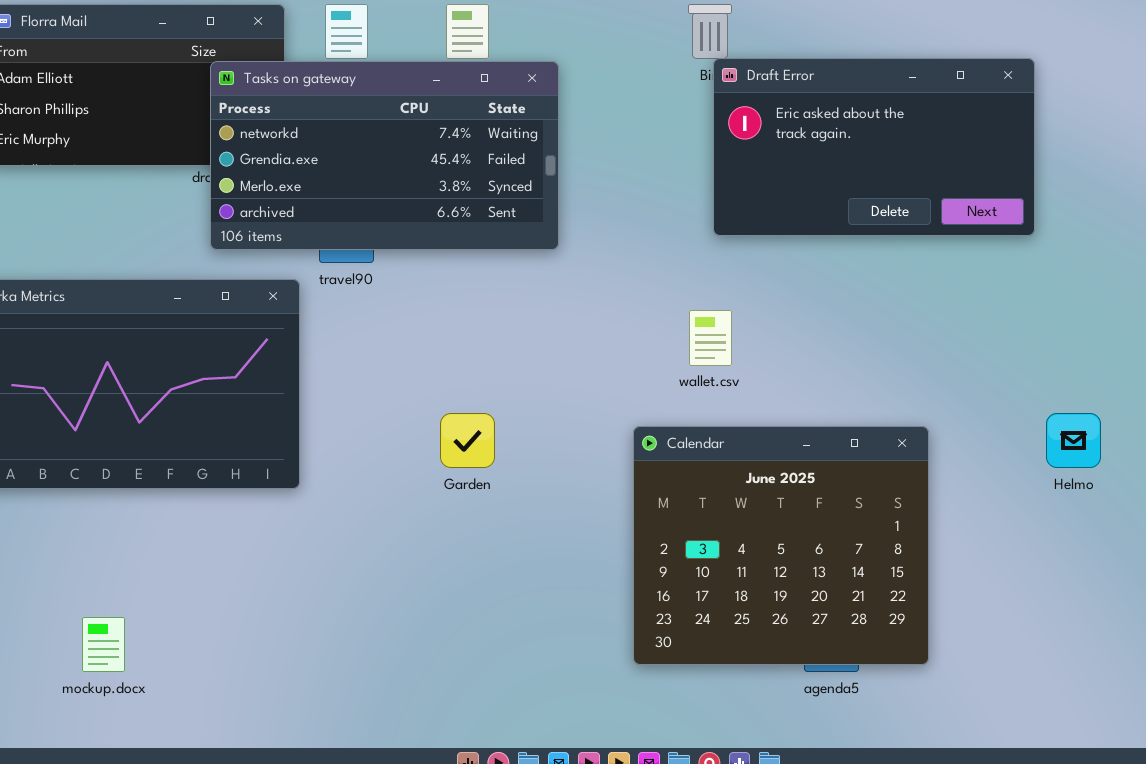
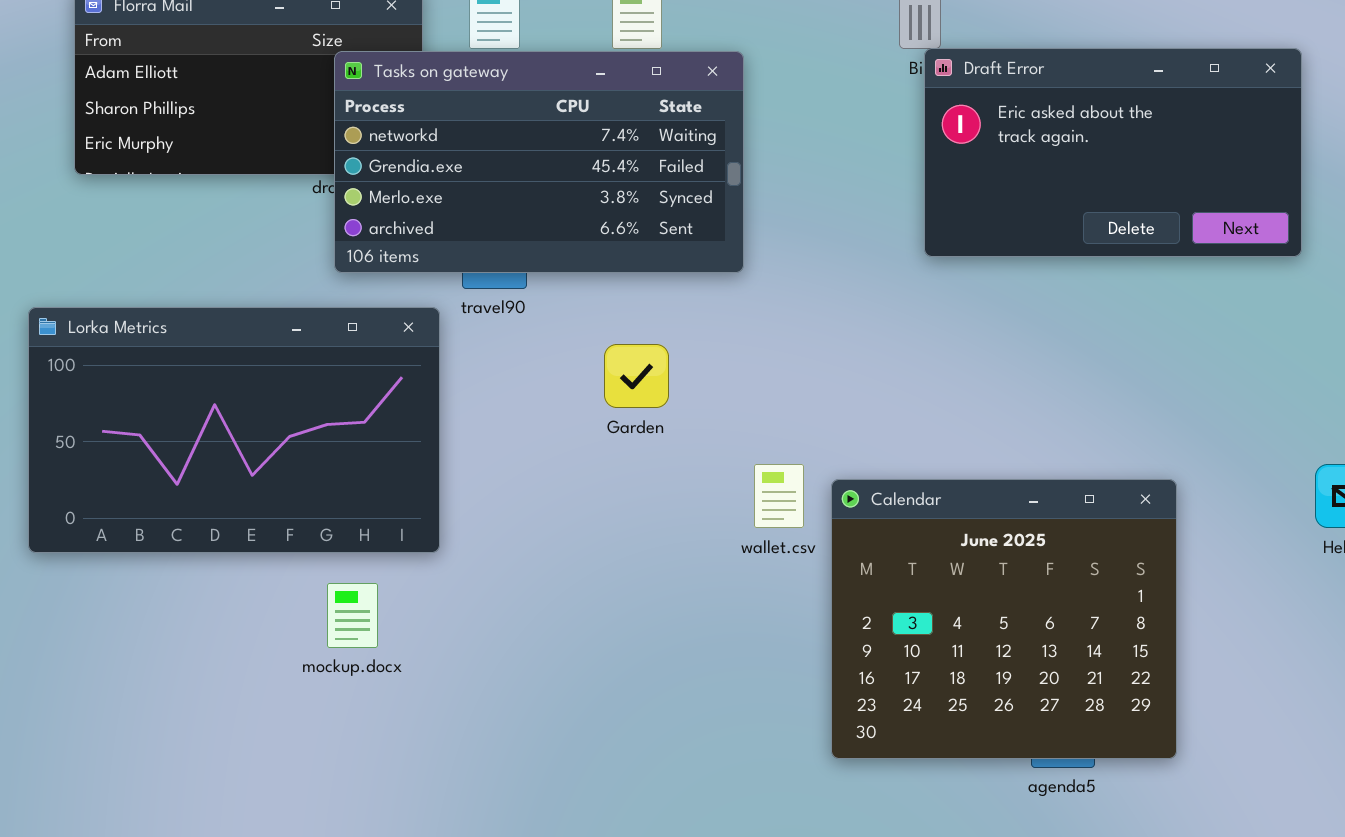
wallet.csv: [689,310,732,366] -> [754,464,804,528], moved
Garden: [440,413,495,468] -> [604,344,669,408], moved
mockup.docx: [82,617,125,672] -> [327,583,378,648], moved

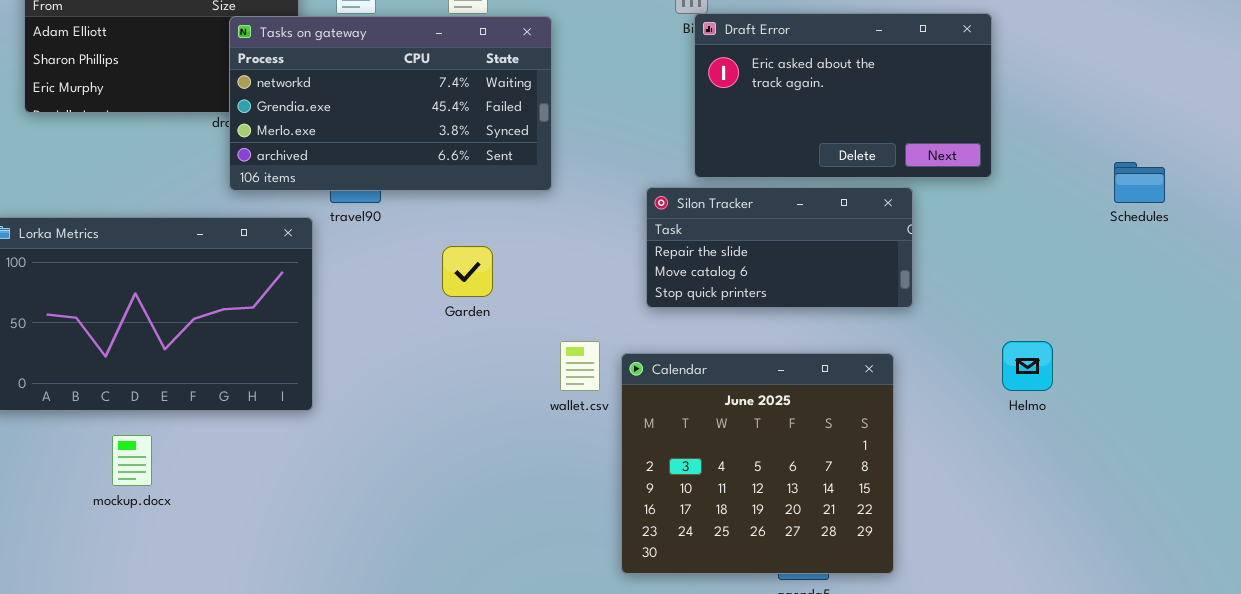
Silon Tracker: none -> [646,187,913,308], opened
mockup.docx: [327,583,378,648] -> [112,435,152,486], moved

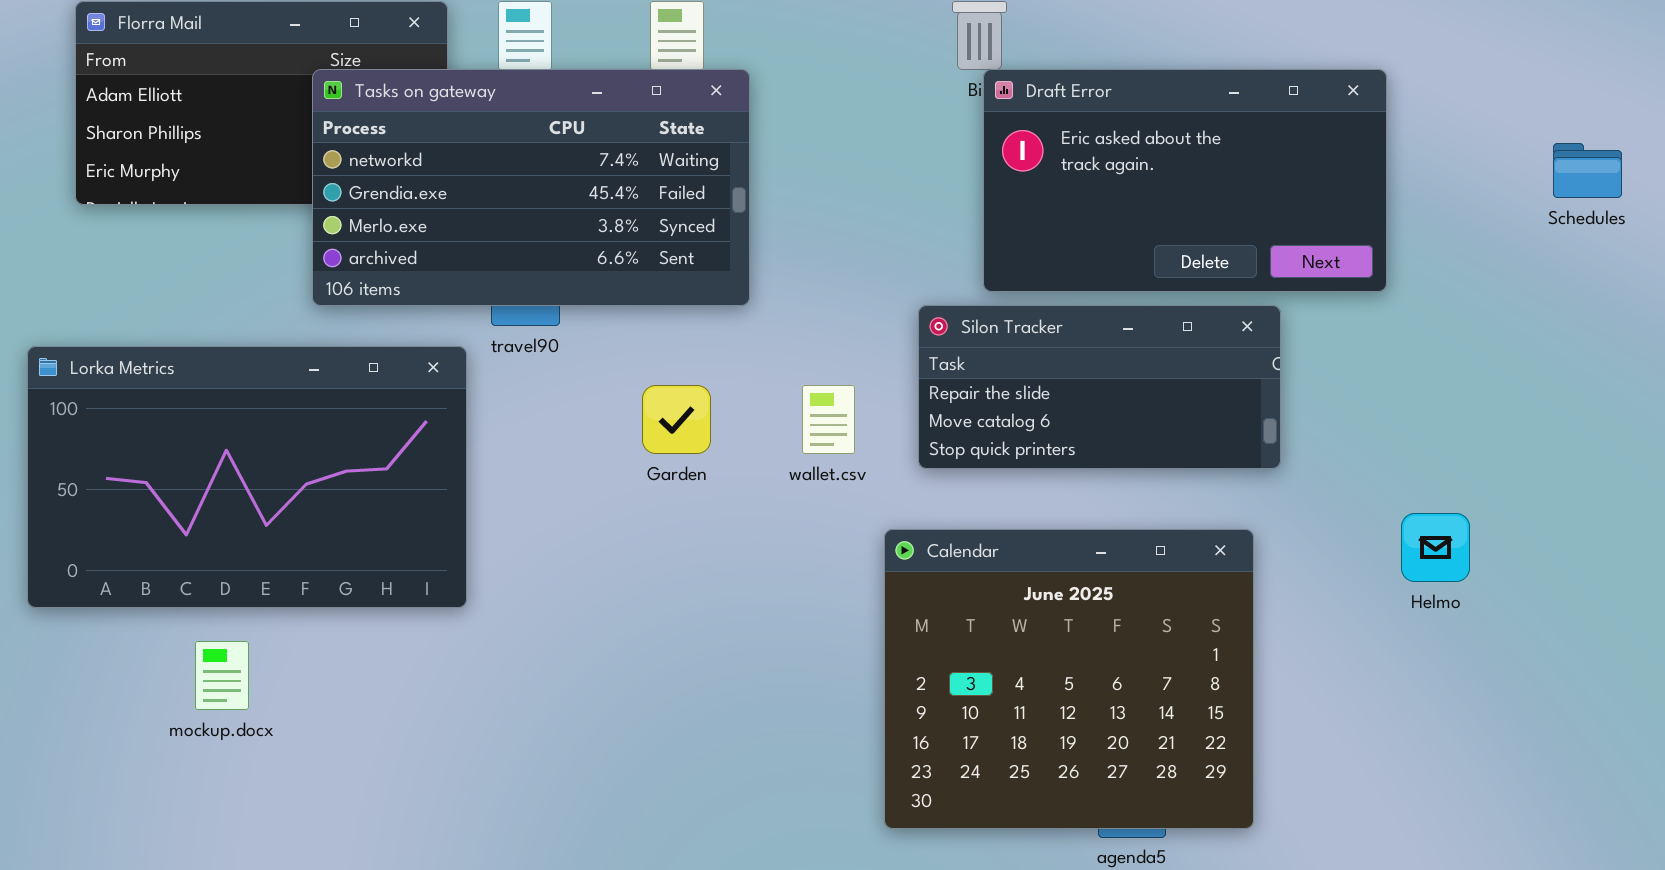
Tasks on gateway: [229,16,552,191] -> [312,69,750,306], moved
Schedules: [1114,162,1165,203] -> [1553,143,1622,198], moved
wallet.csv: [560,341,600,391] -> [802,385,855,454], moved

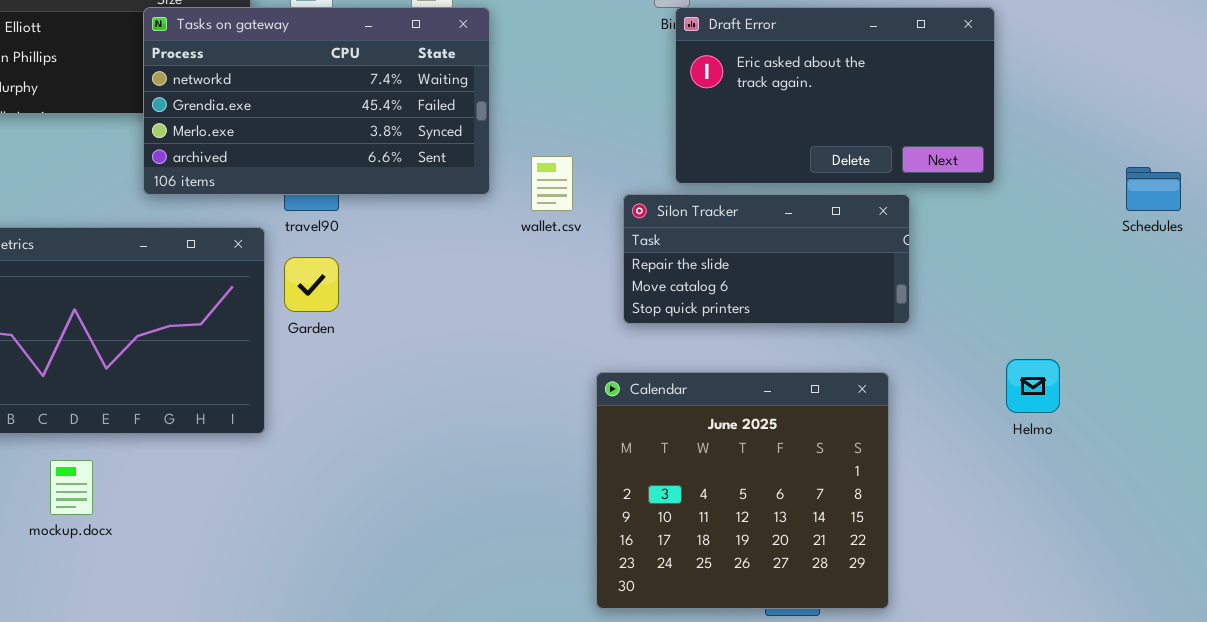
Schedules: [1553,143,1622,198] -> [1126,167,1181,211], moved
Garden: [642,385,711,454] -> [284,257,339,312], moved
wallet.csv: [802,385,855,454] -> [531,156,573,211], moved

